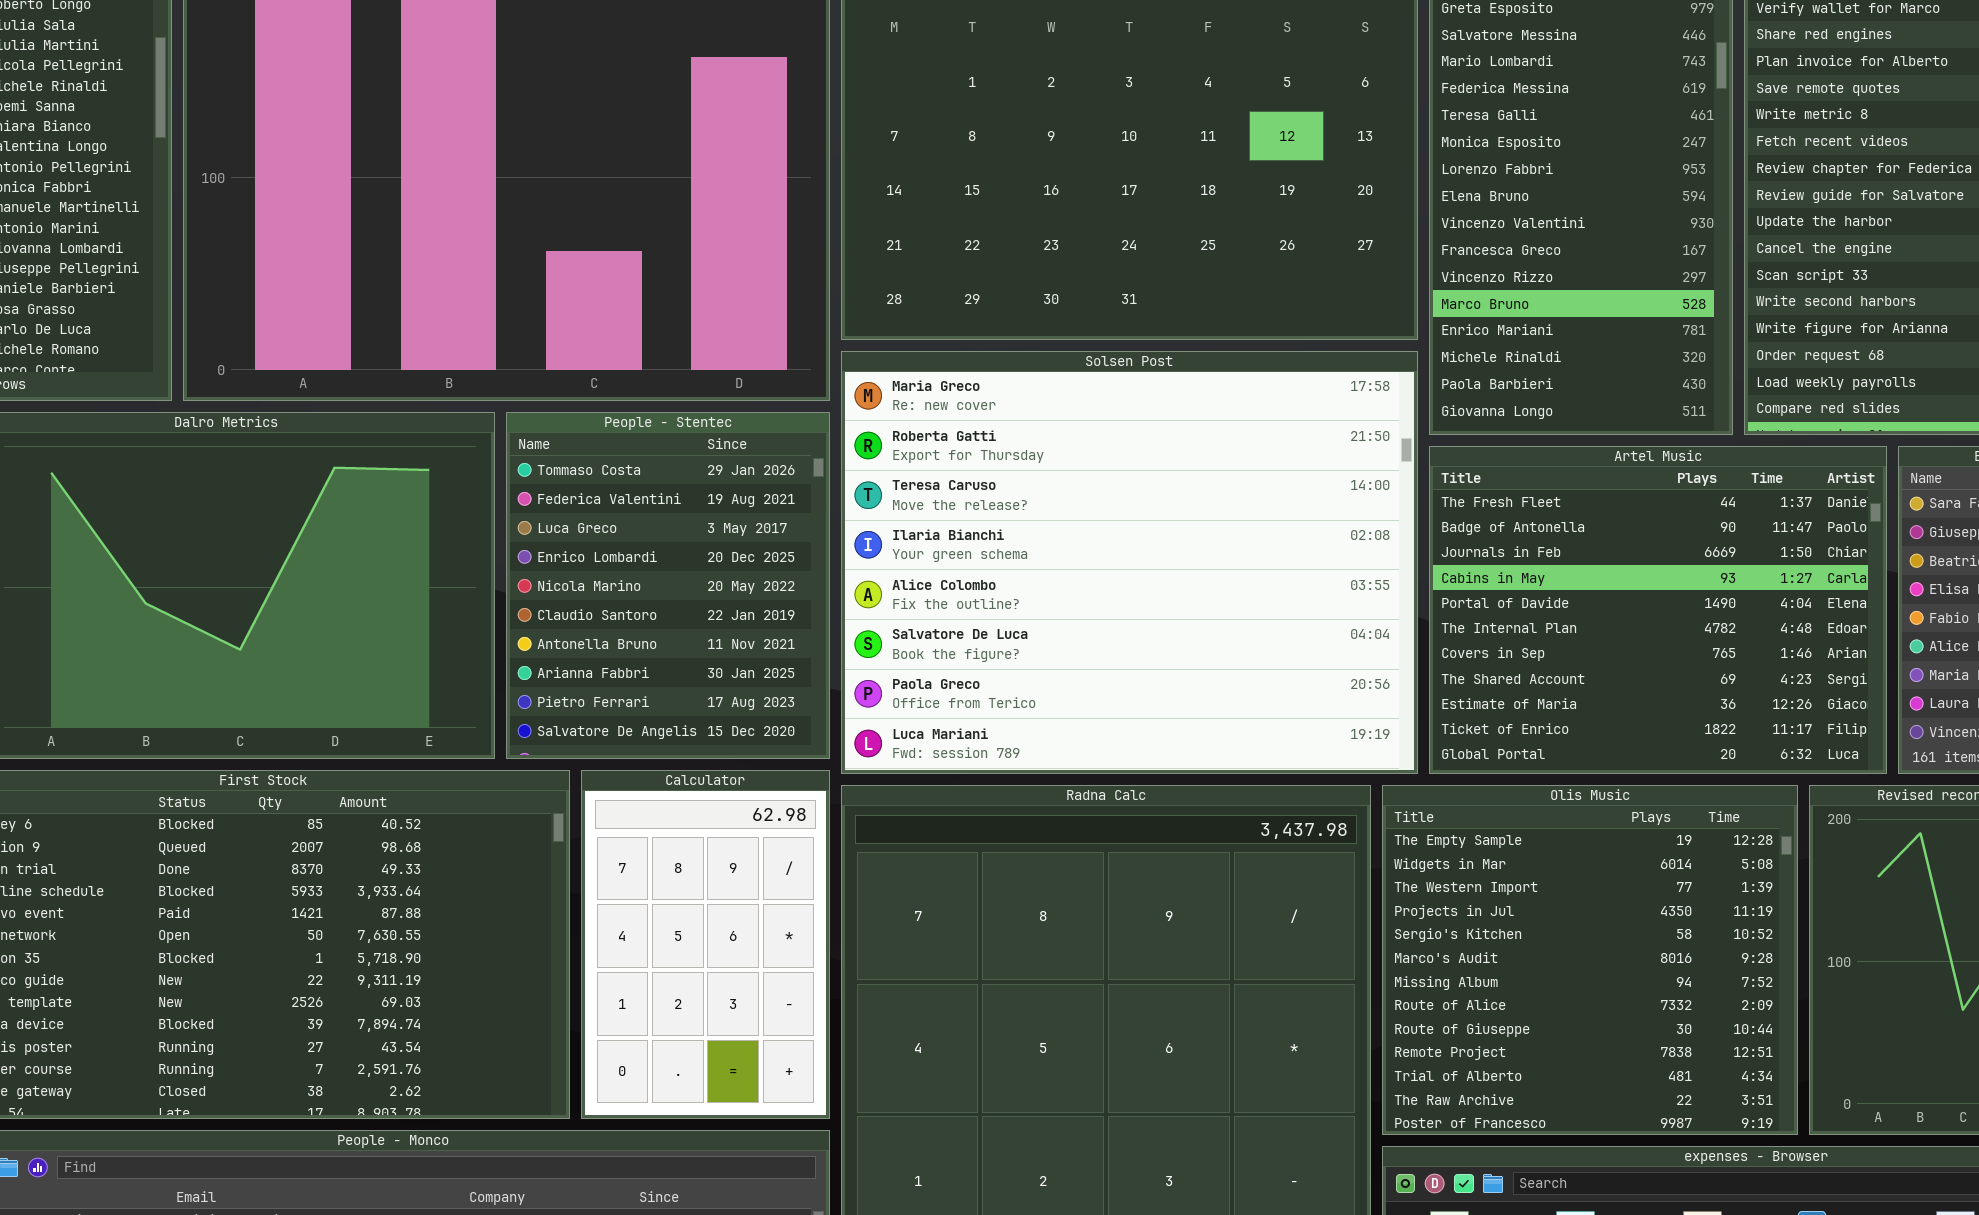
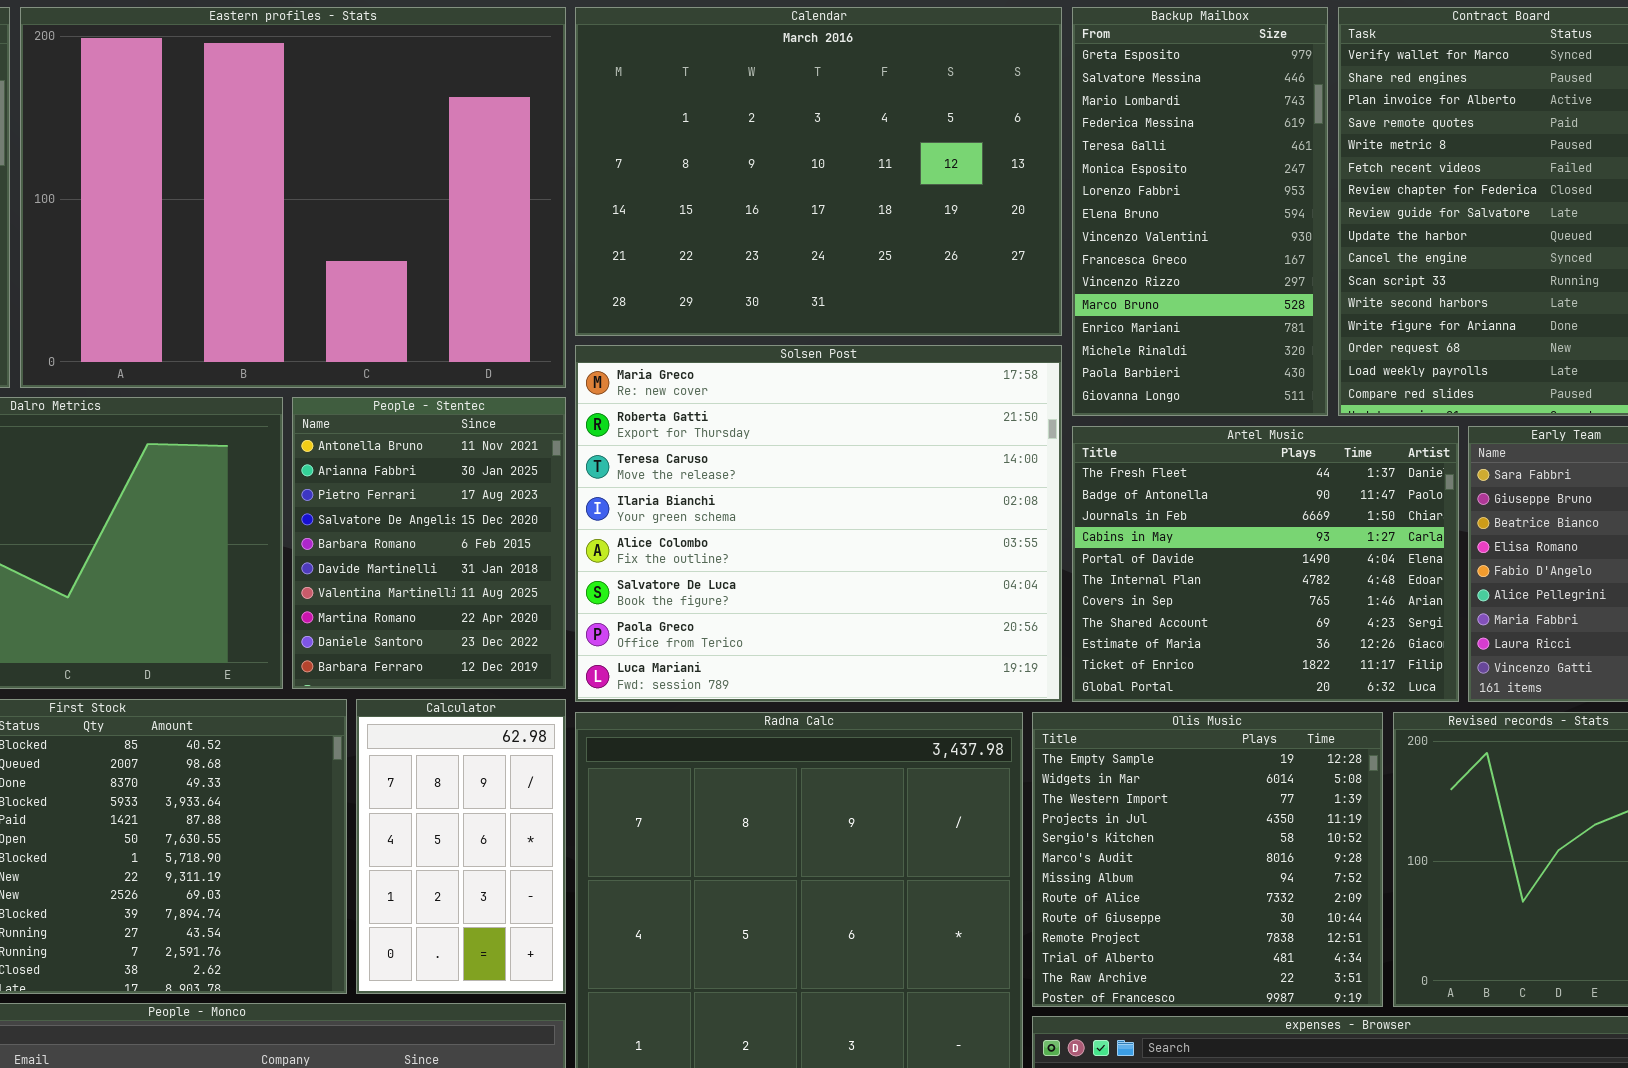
People - Stentec: [506,412,830,759] -> [292,397,566,689], scrolled down 6 rows

